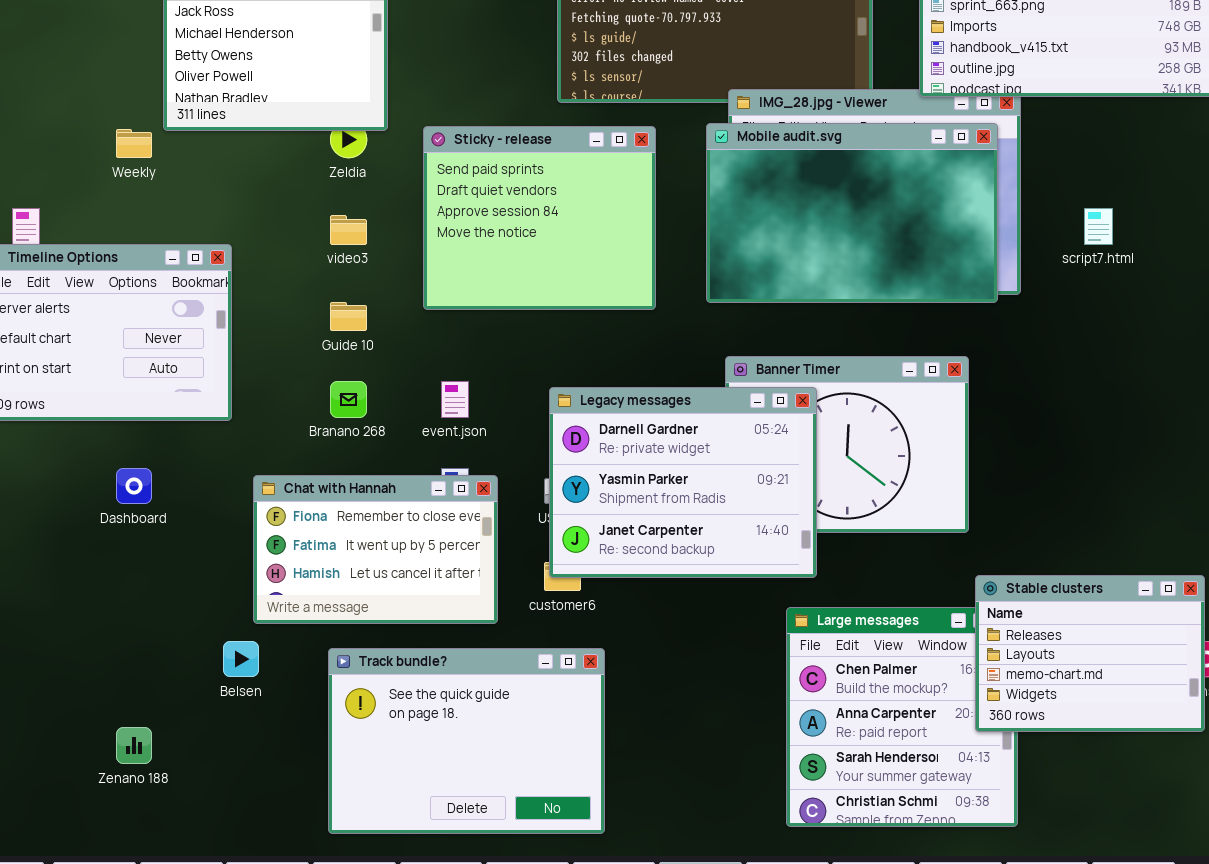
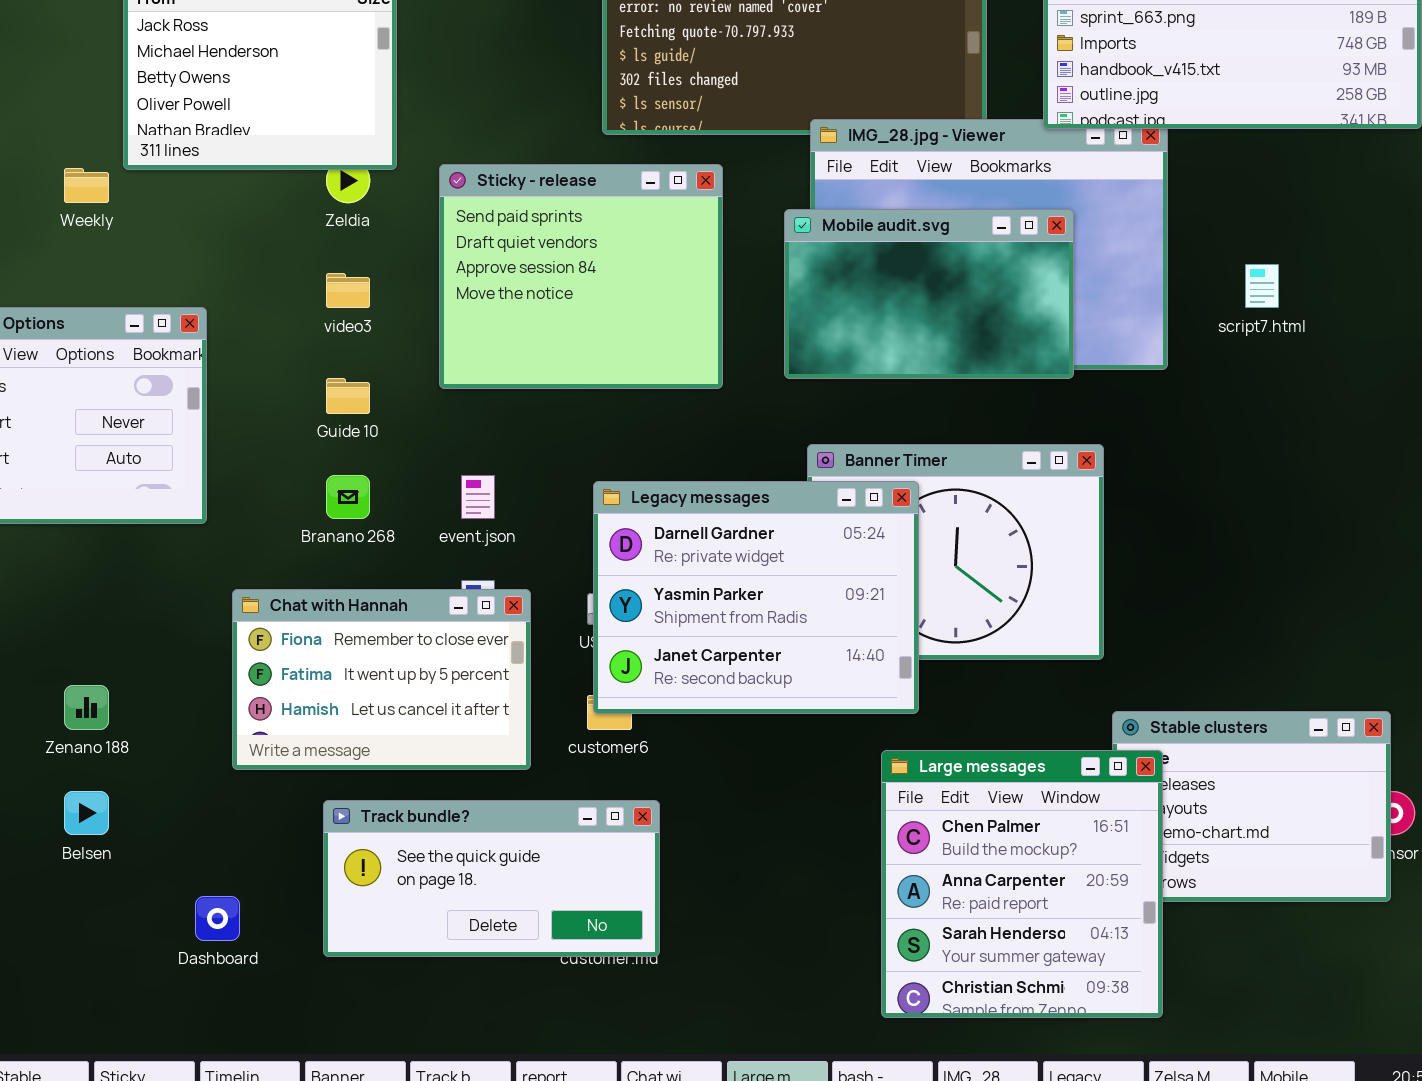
Mobile audit.svg: [706,123,998,303] -> [784,209,1074,379], resized
Dashboard: [116,468,152,504] -> [195,896,240,941], moved
Large messages: [786,607,1018,827] -> [881,750,1163,1018], raised
Belsen: [223,641,259,677] -> [64,791,109,835], moved
Track bundle?: [328,648,605,834] -> [323,800,660,957], resized
Zenano 188: [116,727,152,764] -> [64,685,109,730], moved

